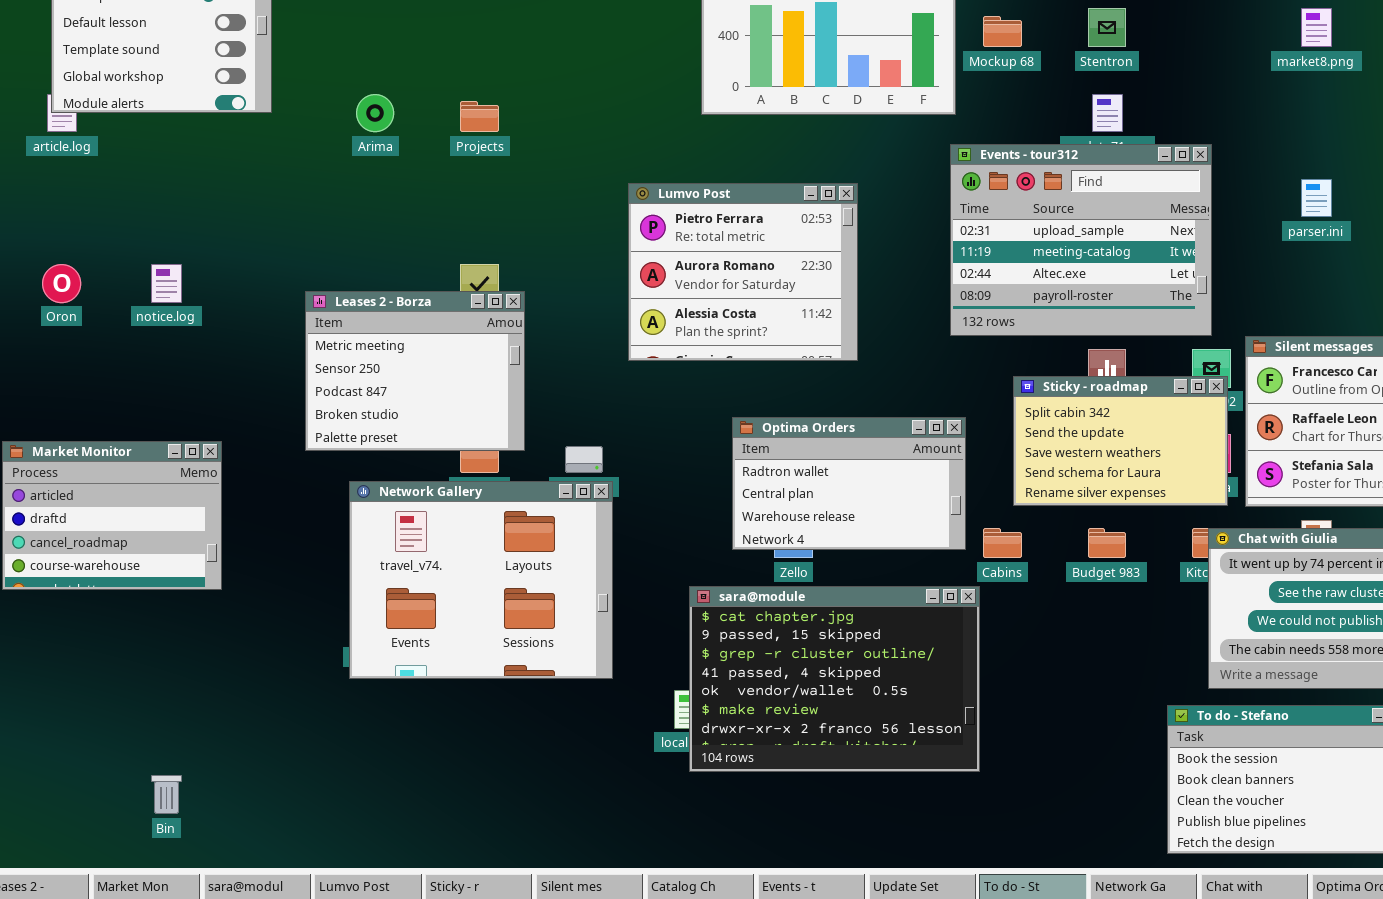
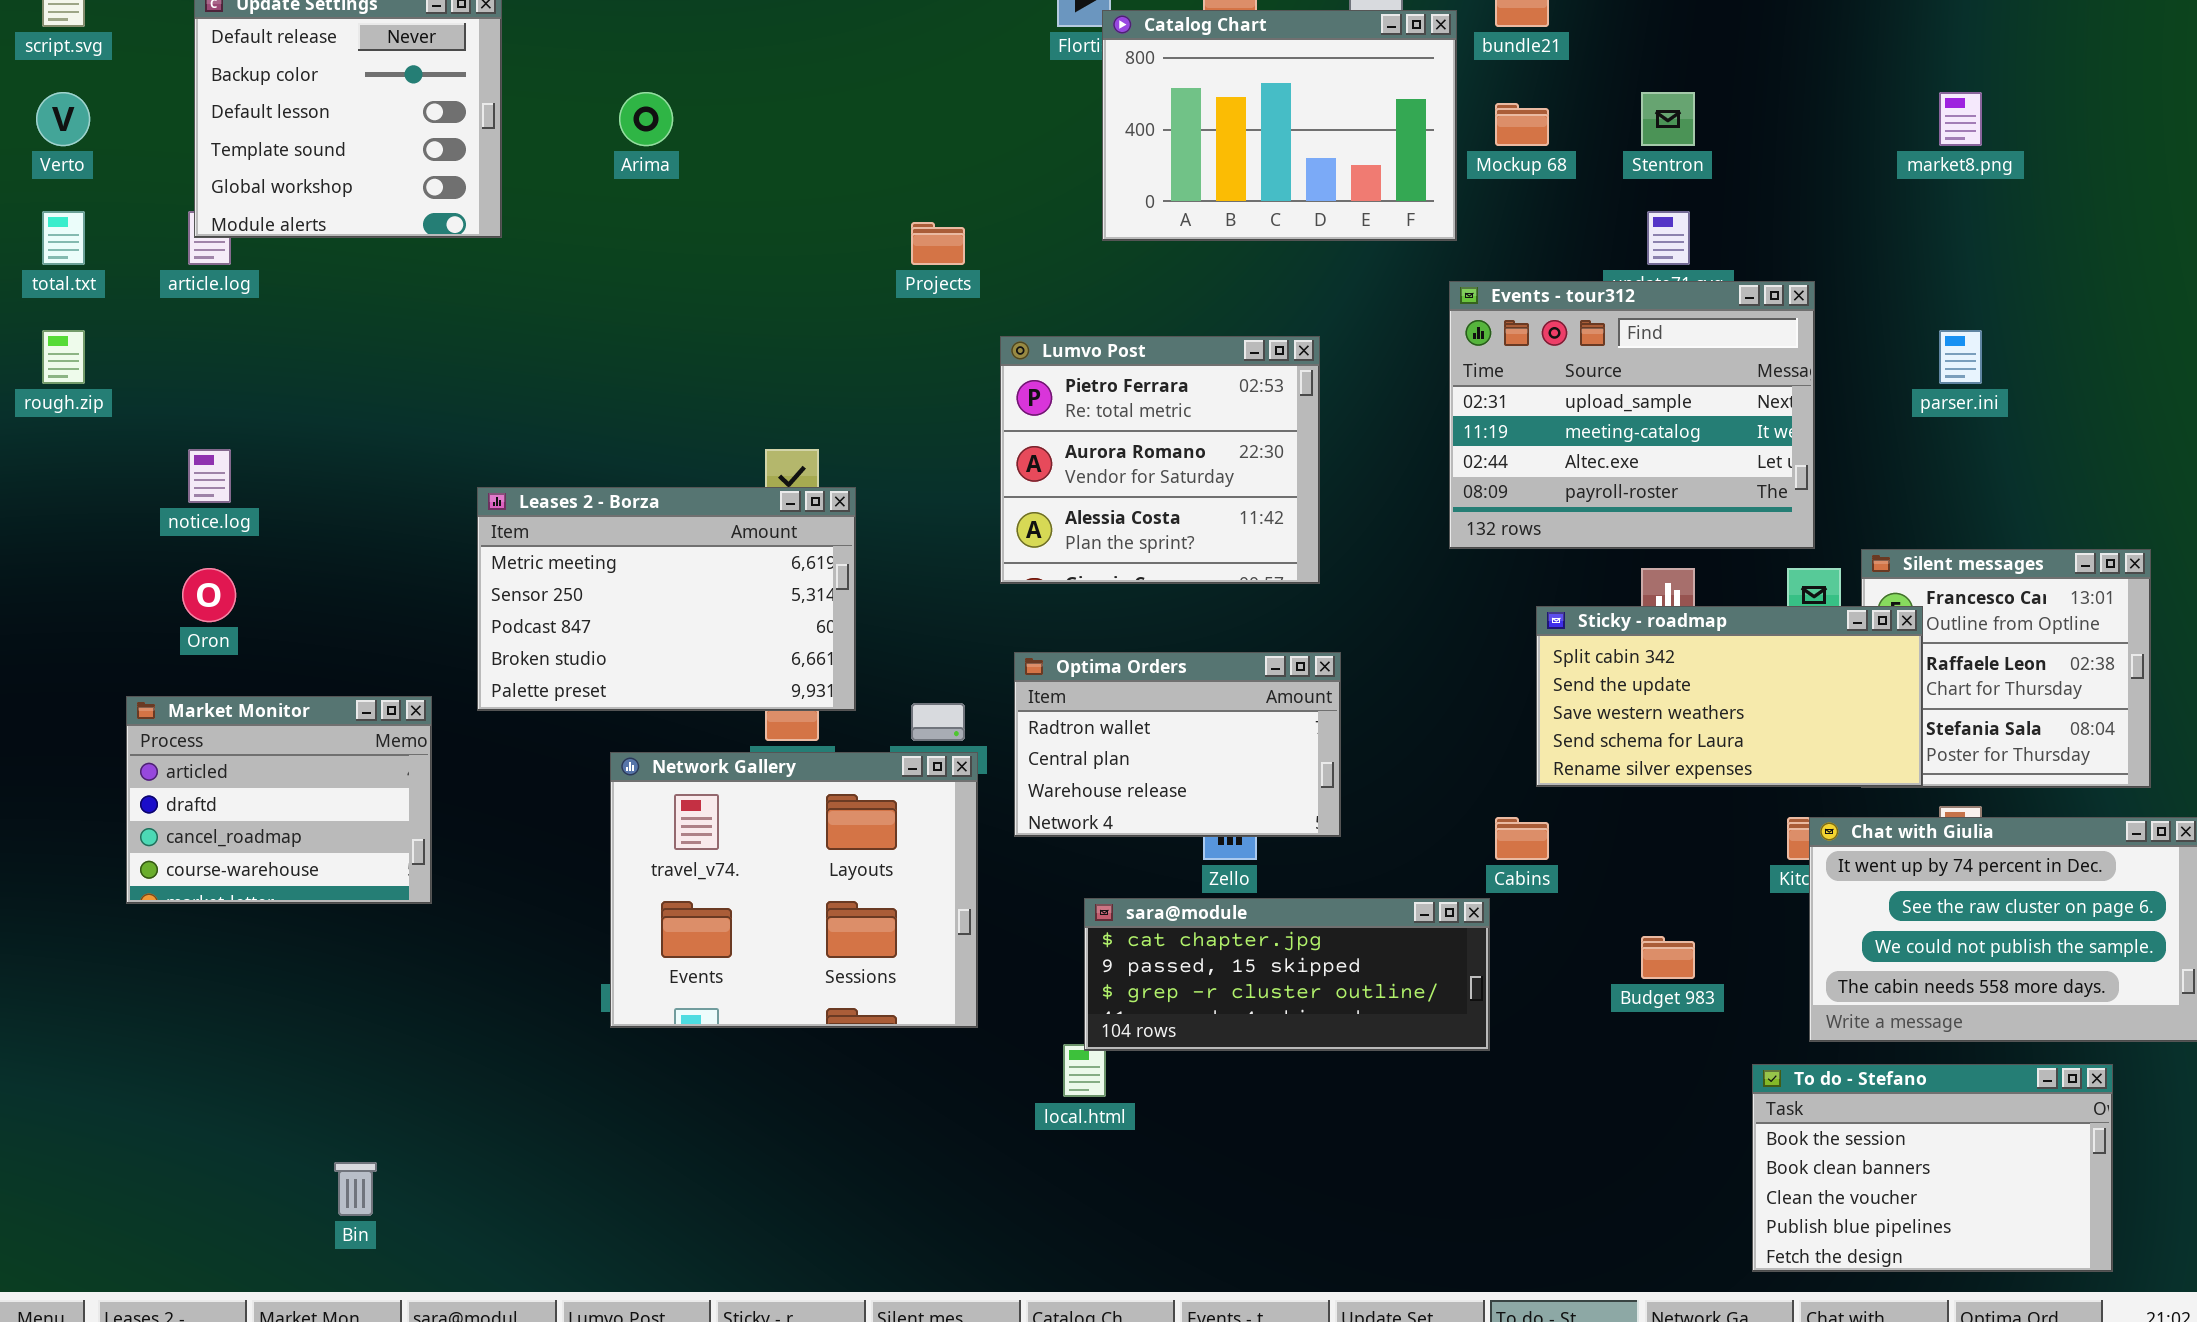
Arima: [356,94,394,132] -> [619,92,673,146], moved
Projects: [460,101,499,132] -> [911,222,965,265], moved
Oron: [42,264,81,303] -> [182,568,236,622], moved
notice.log: [151,264,182,303] -> [188,449,231,503], moved
Leases 2 - Borza: [305,291,525,451] -> [477,487,856,711], resized
Sticky - roadmap: [1013,376,1228,506] -> [1536,606,1923,787], resized
Optima Orders: [732,417,966,550] -> [1014,652,1341,837], moved
Budget 983: [1088,528,1126,558] -> [1641,936,1695,979], moved
sara@module: [689,586,980,772] -> [1084,898,1490,1051], resized

